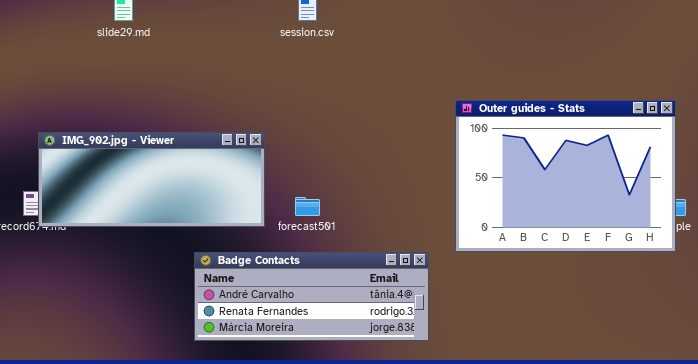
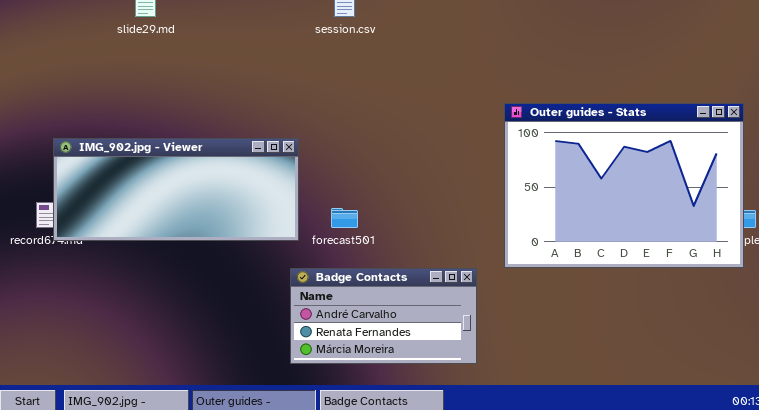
Badge Contacts: [194,252,429,341] -> [290,268,477,364], resized

